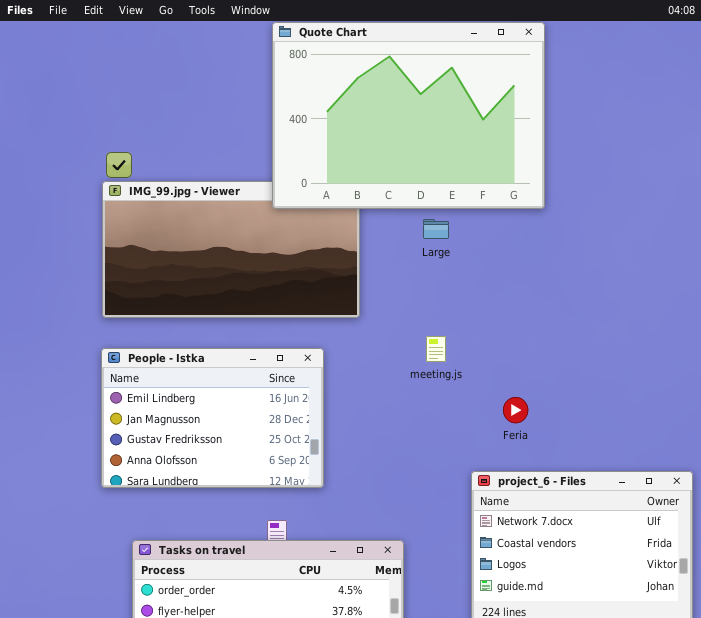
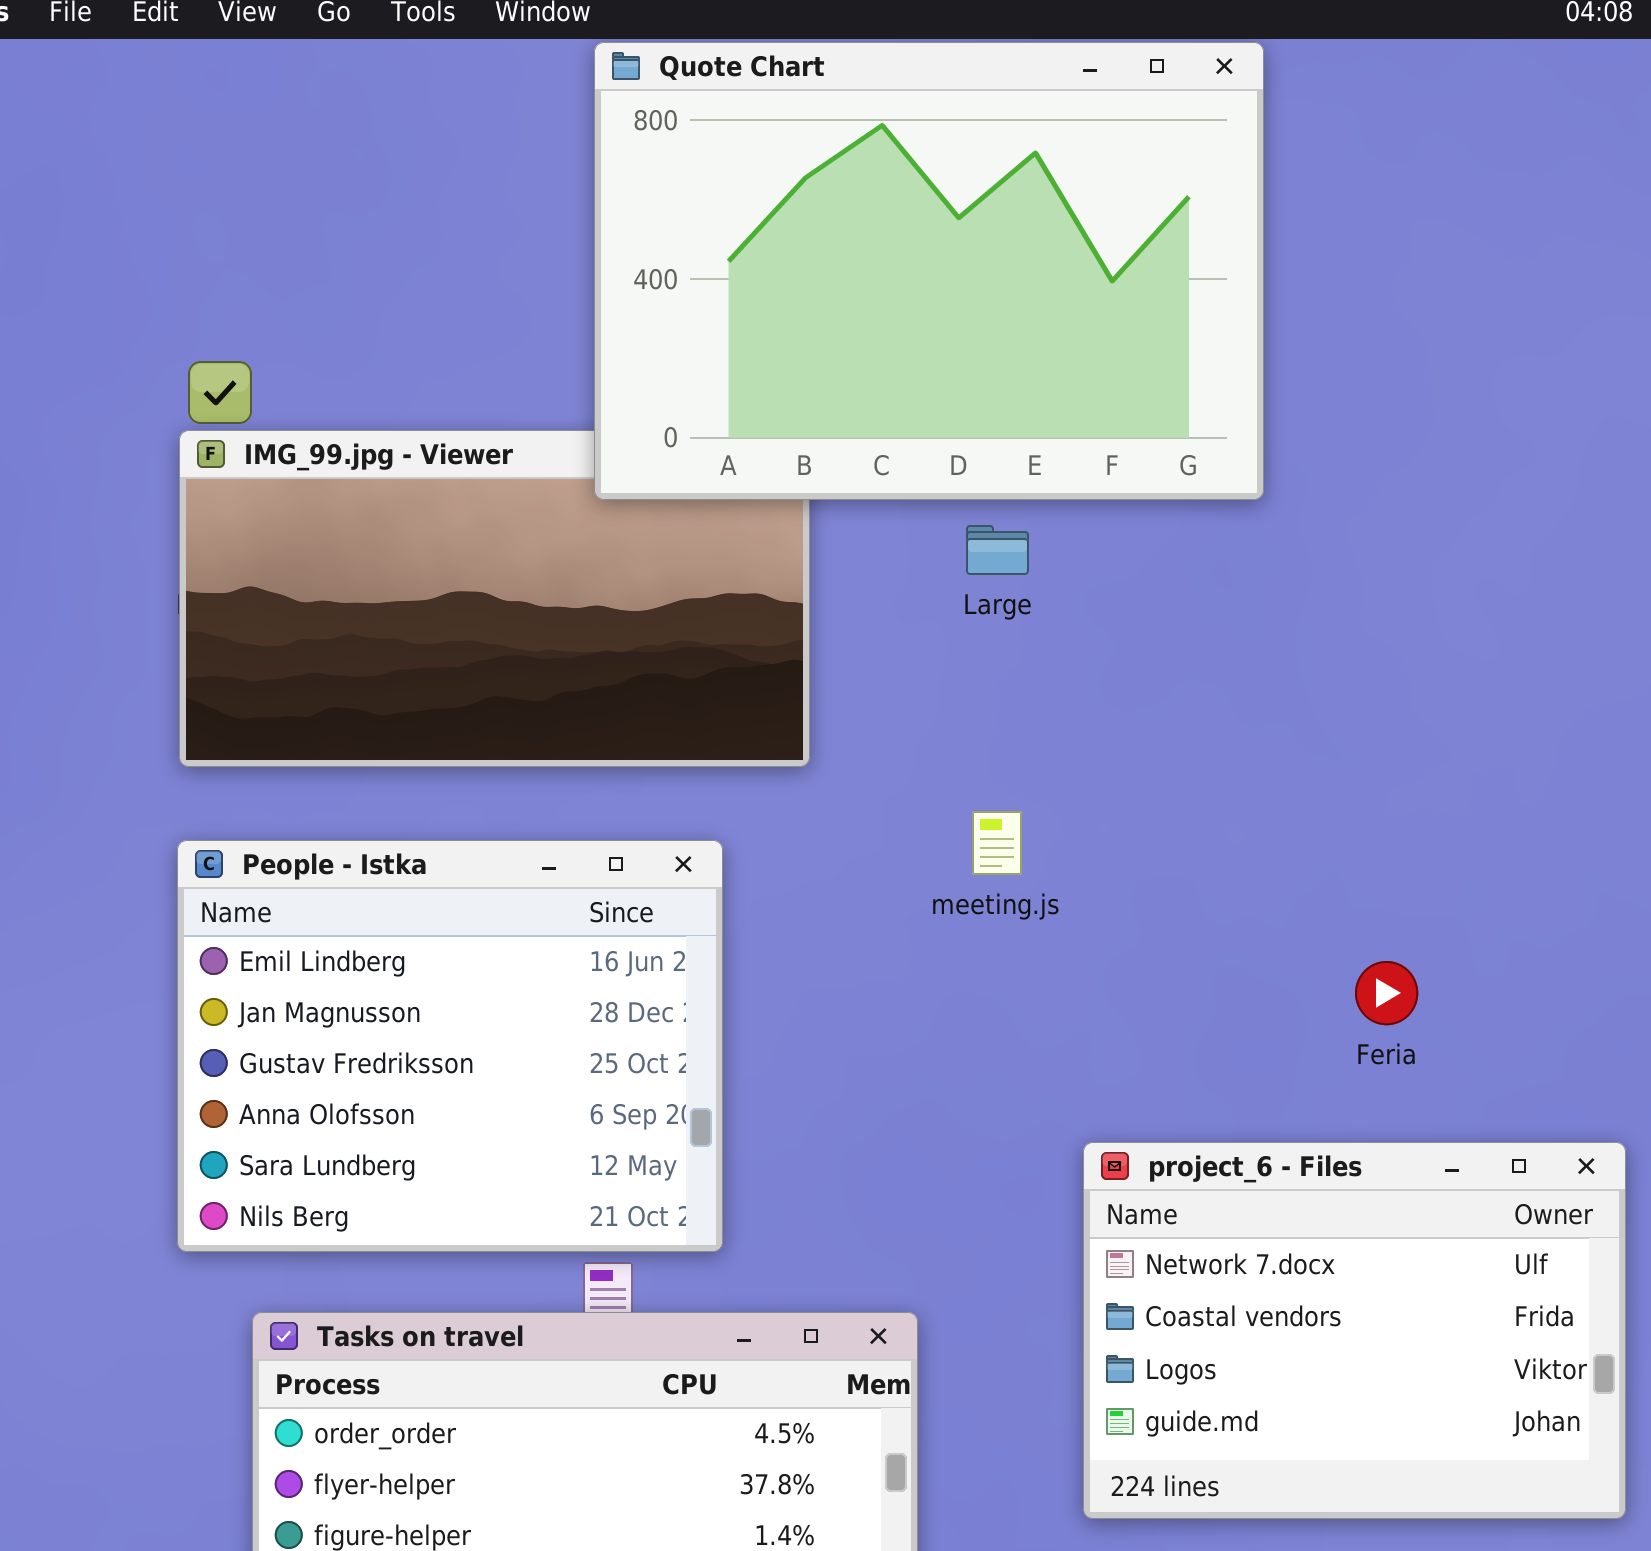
People - Istka: [101,348,324,488] -> [177,840,723,1252], resized
Feria: [503,397,528,423] -> [1355,961,1418,1025], moved

